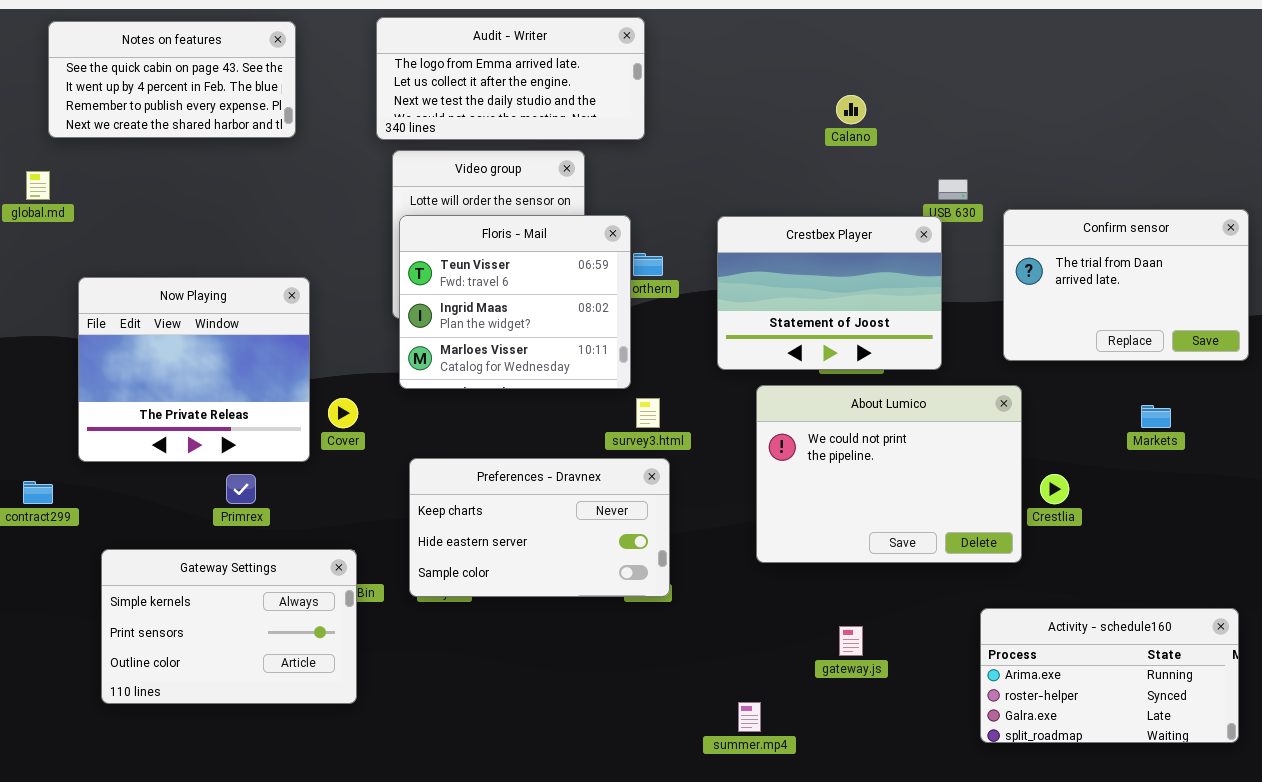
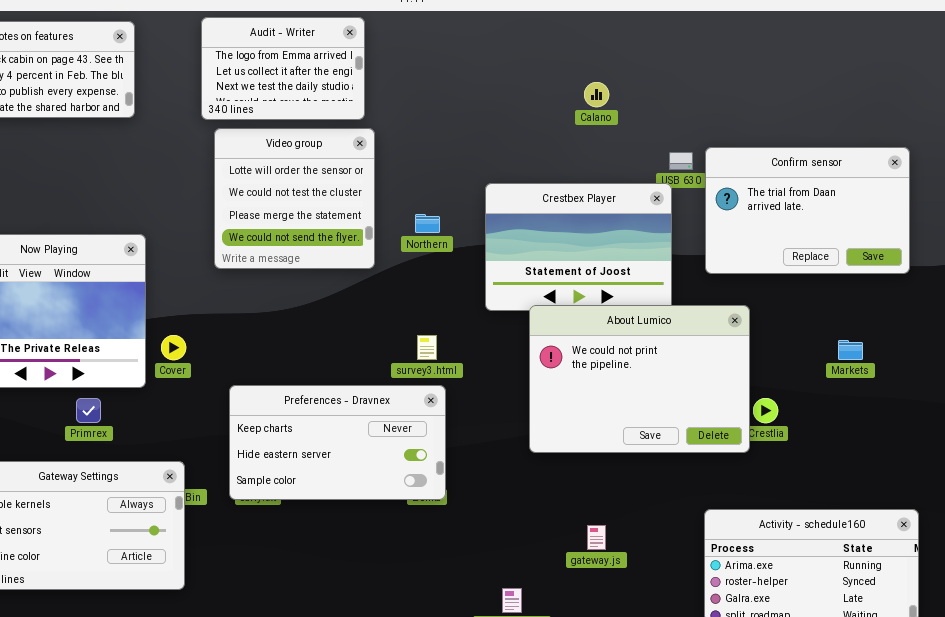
Audit - Writer: [376,17,645,140] -> [201,17,365,120], resized
Confirm sensor: [1003,209,1249,361] -> [705,147,910,274], moved
Floris - Mail: [399,215,631,389] -> none, closed
About Lumico: [756,385,1022,563] -> [529,305,750,453], moved

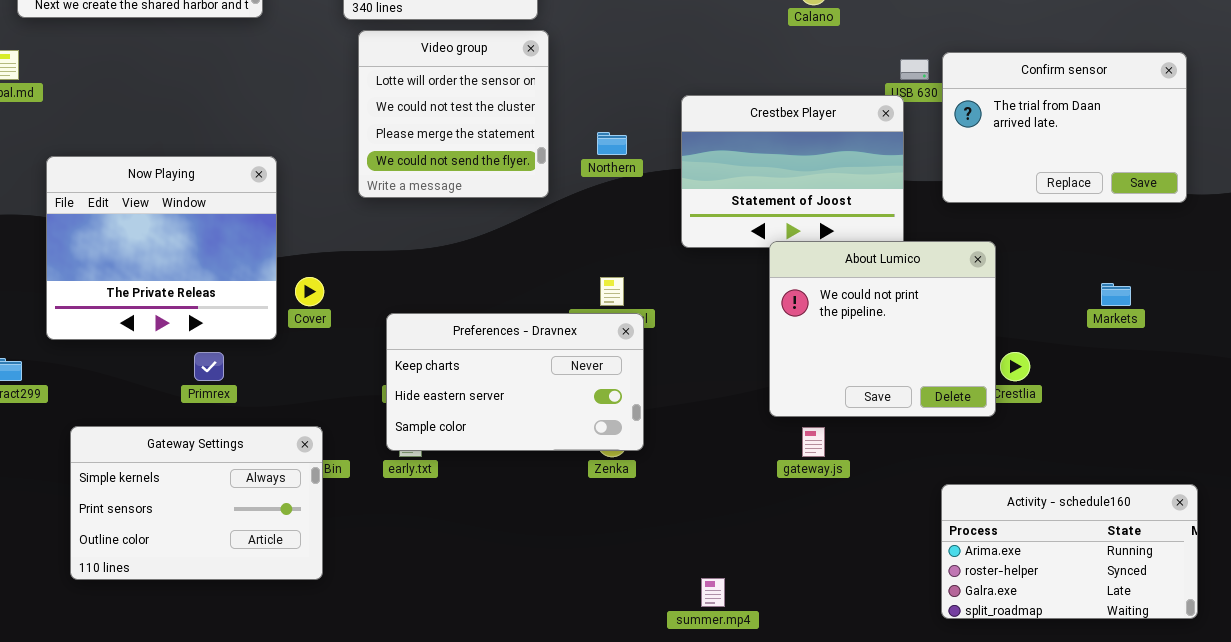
About Lumico: [529,305,750,453] -> [769,241,996,417], resized
Preferences - Dravnex: [229,385,446,500] -> [386,313,644,451], moved
gateway.js: [587,525,606,550] -> [802,427,825,457], moved

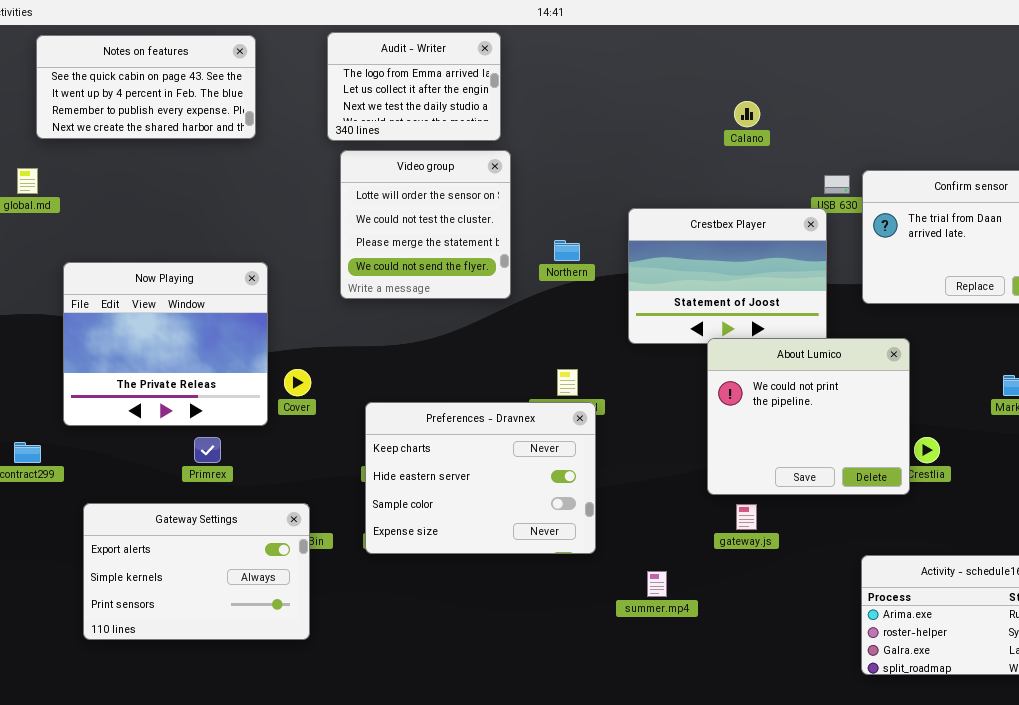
Preferences - Dravnex: [386,313,644,451] -> [365,402,596,554], resized
Gateway Settings: [70,426,323,580] -> [83,503,310,640], scrolled up 1 row
summer.mp4: [701,578,725,607] -> [647,571,667,597], moved

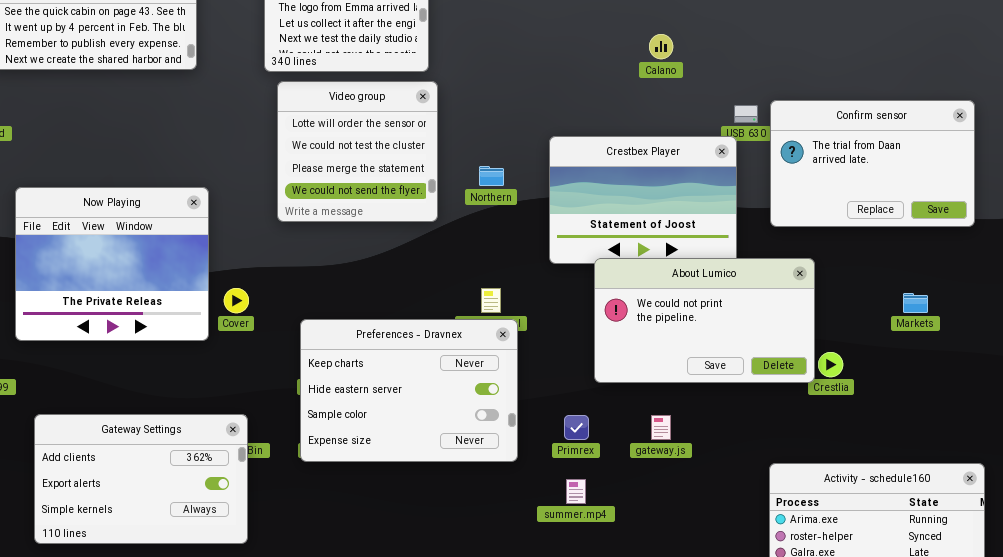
About Lumico: [707,338,910,495] -> [594,258,815,383], resized
Primrex: [194,437,221,463] -> [564,415,589,440], moved
Gateway Settings: [83,503,310,640] -> [34,414,248,544], scrolled up 1 row

